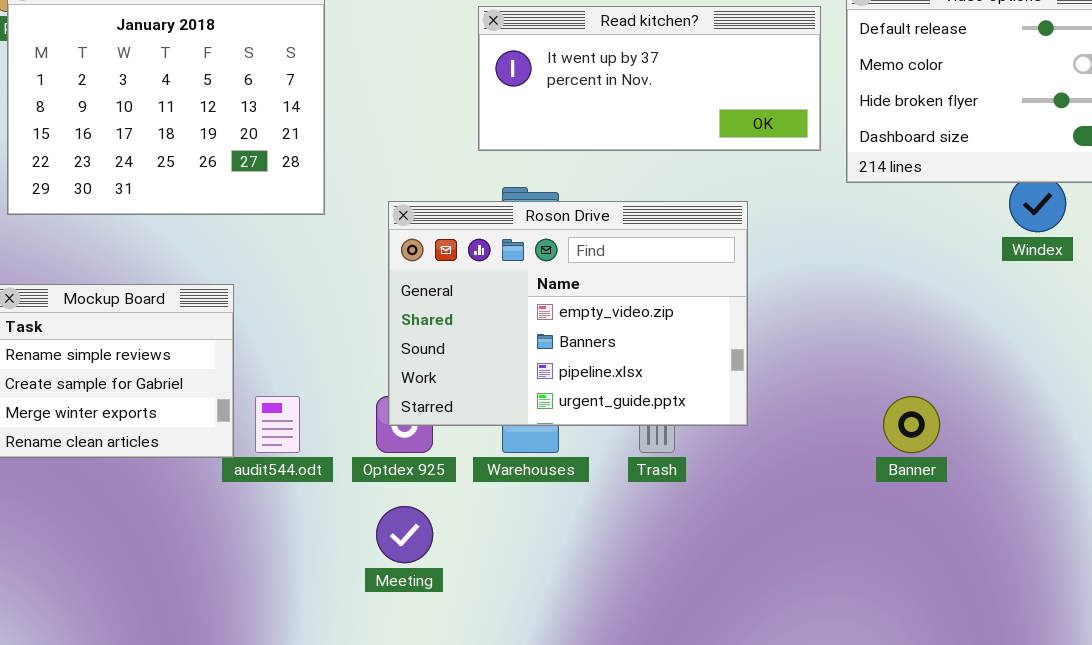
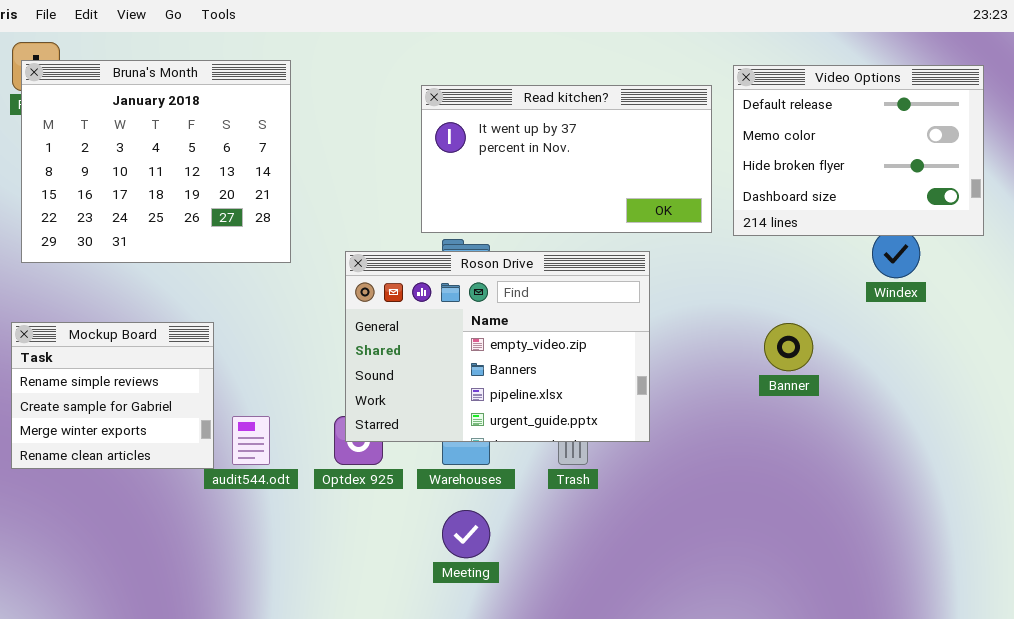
Read kitchen?: [478,6,821,151] -> [421,85,712,233], resized
Banner: [883,396,940,453] -> [764,323,813,371], moved
Meeting: [376,506,433,563] -> [442,510,490,558], moved

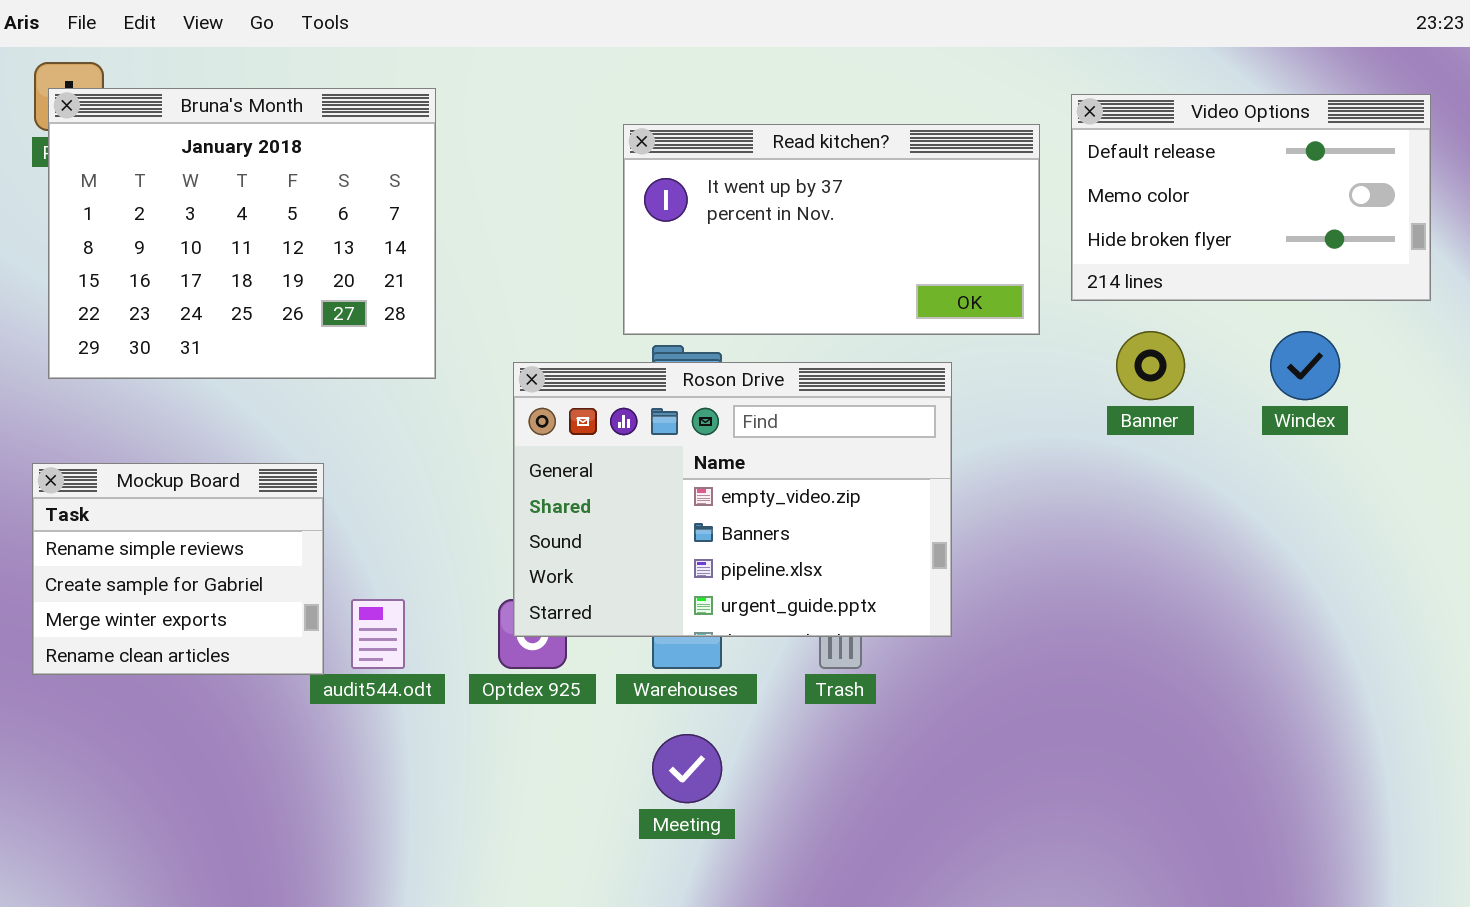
Video Options: [733,65,984,236] -> [1071,94,1431,301], resized
Banner: [764,323,813,371] -> [1116,331,1185,400], moved

